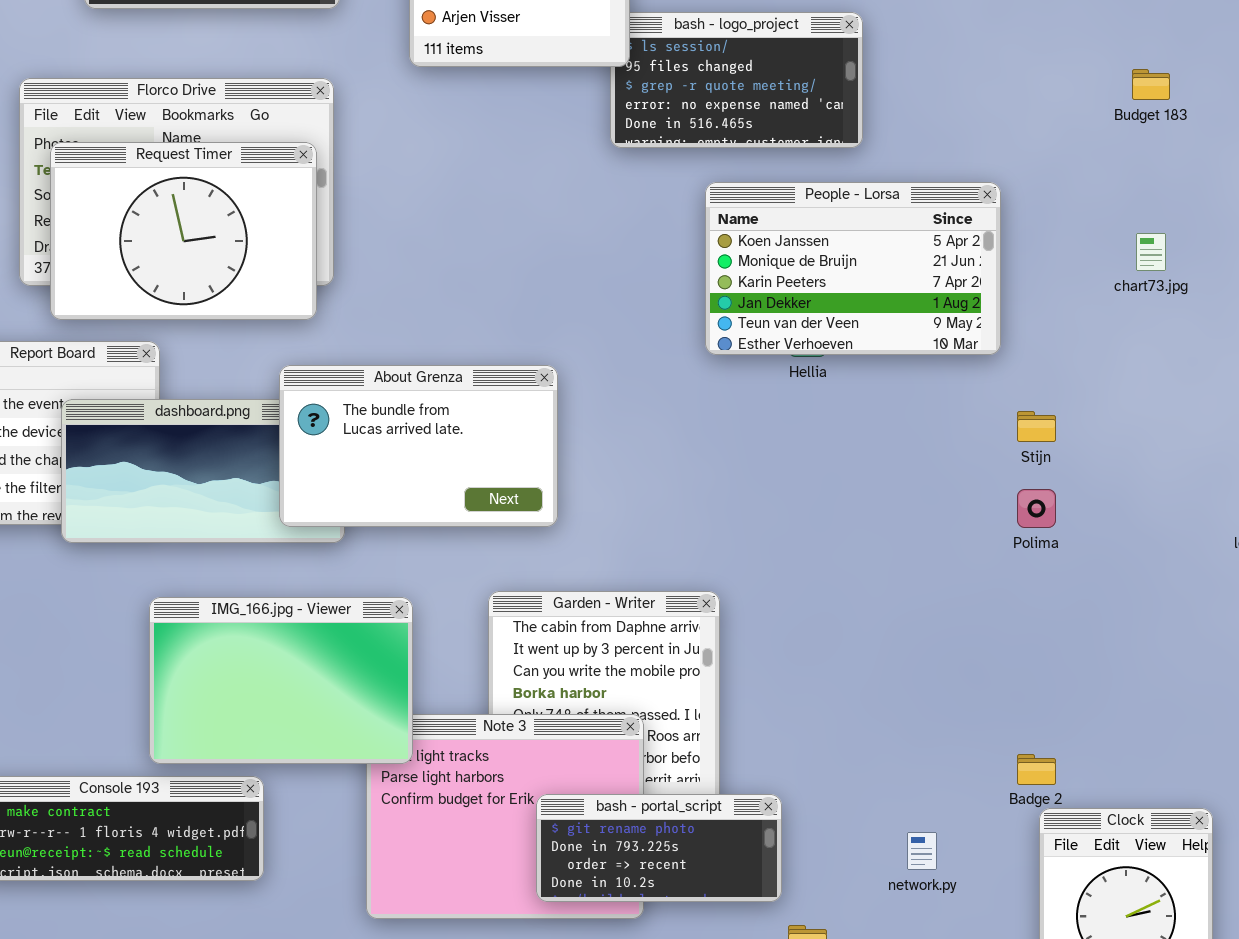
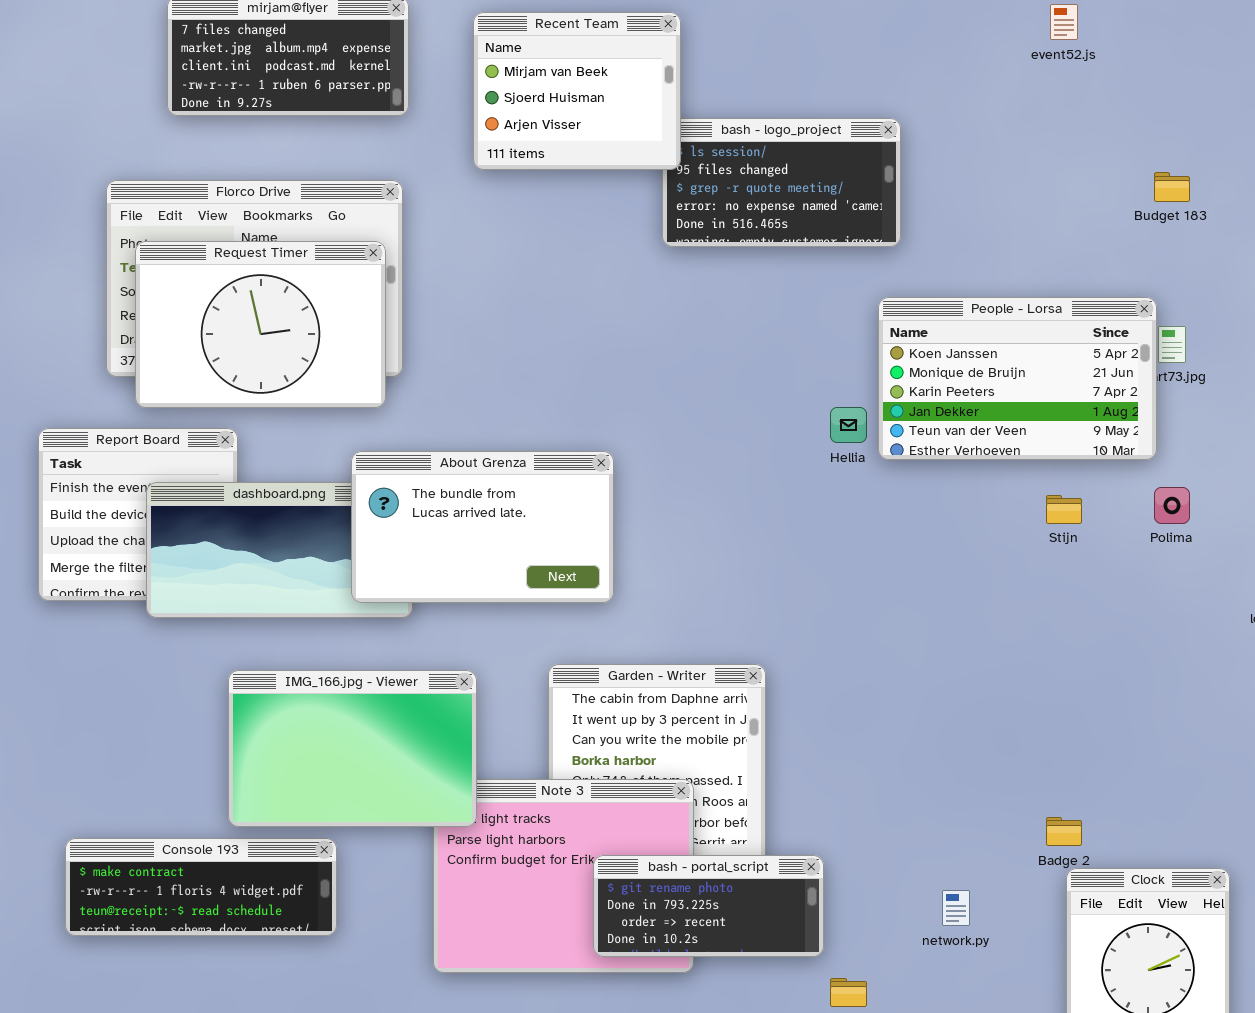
People - Lorsa: [705,182,1001,355] -> [878,297,1157,460], moved
Polima: [1017,489,1056,528] -> [1154,487,1190,524], moved

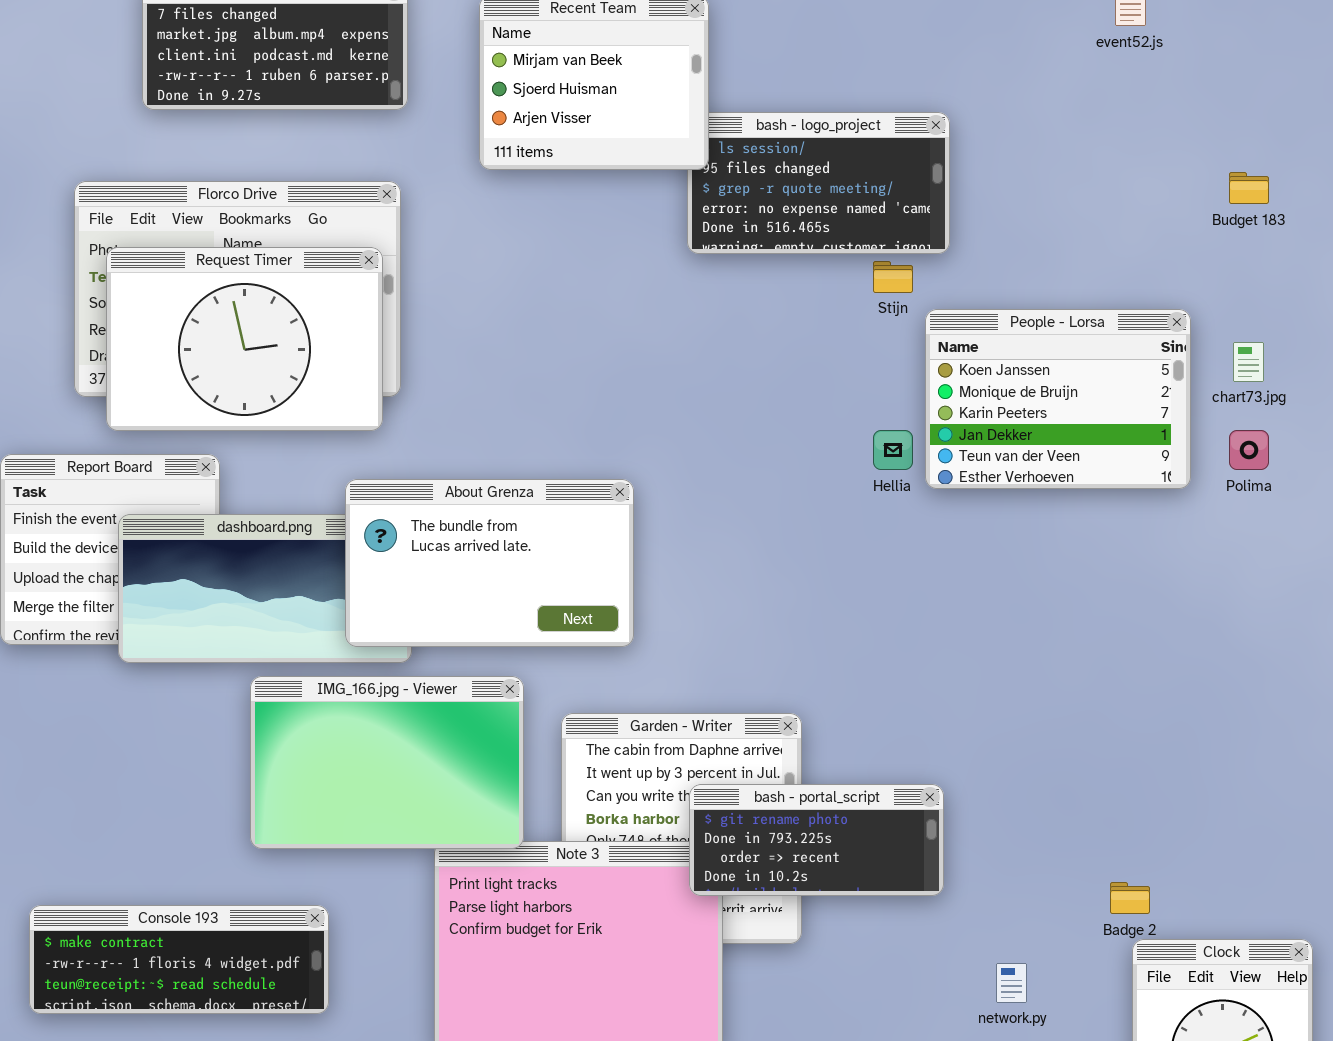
People - Lorsa: [878,297,1157,460] -> [925,309,1191,489], resized
Polima: [1154,487,1190,524] -> [1229,430,1269,470], moved
Stijn: [1046,495,1082,524] -> [873,261,913,293], moved
IMG_166.jpg - Viewer: [228,670,477,827] -> [250,676,524,849], moved
bash - portal_script: [593,855,824,957] -> [689,784,944,896], moved

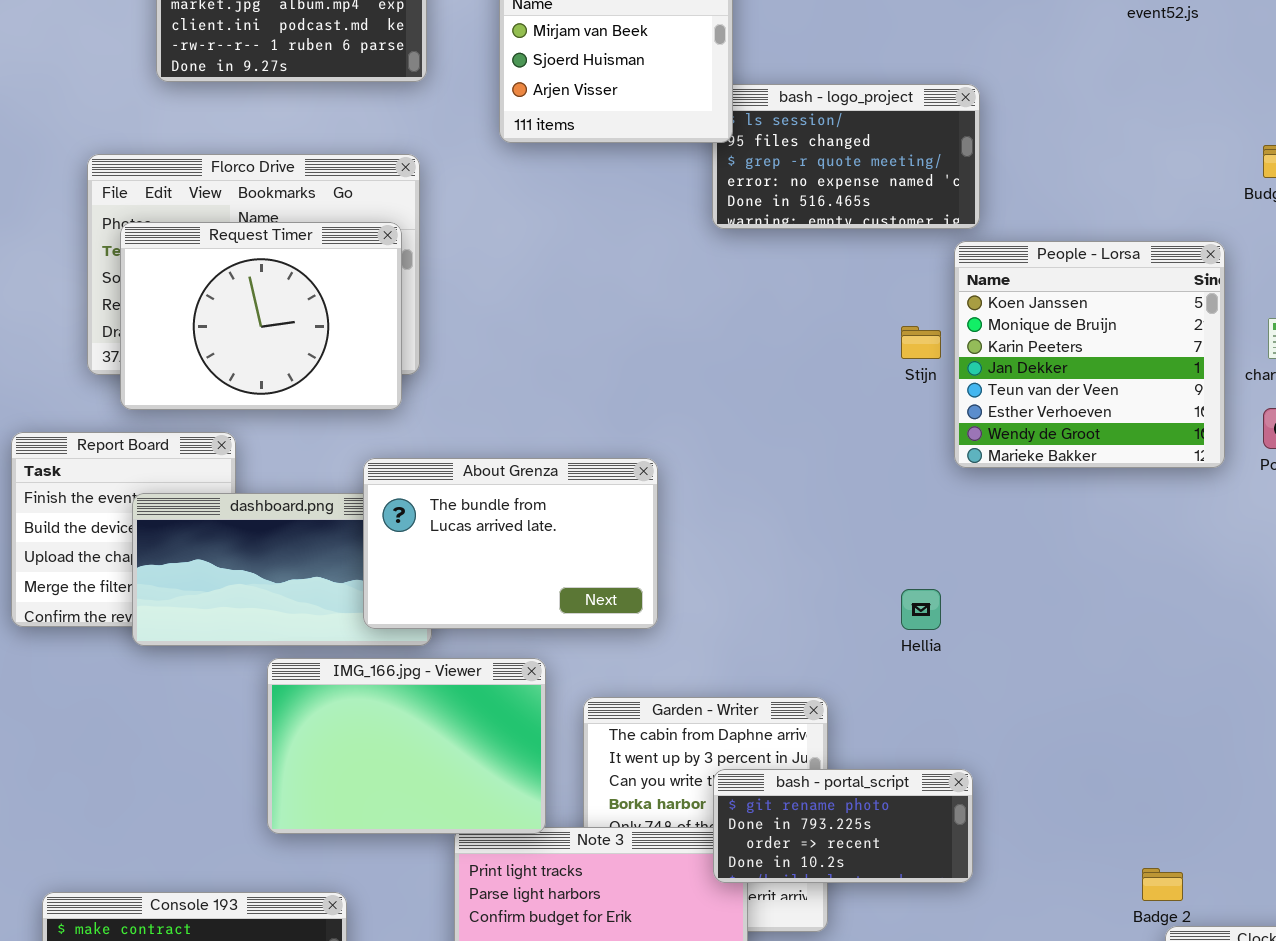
Stijn: [873,261,913,293] -> [901,326,941,359], moved
People - Lorsa: [925,309,1191,489] -> [954,241,1225,468], resized
Hellia: [873,430,913,470] -> [901,589,941,630], moved

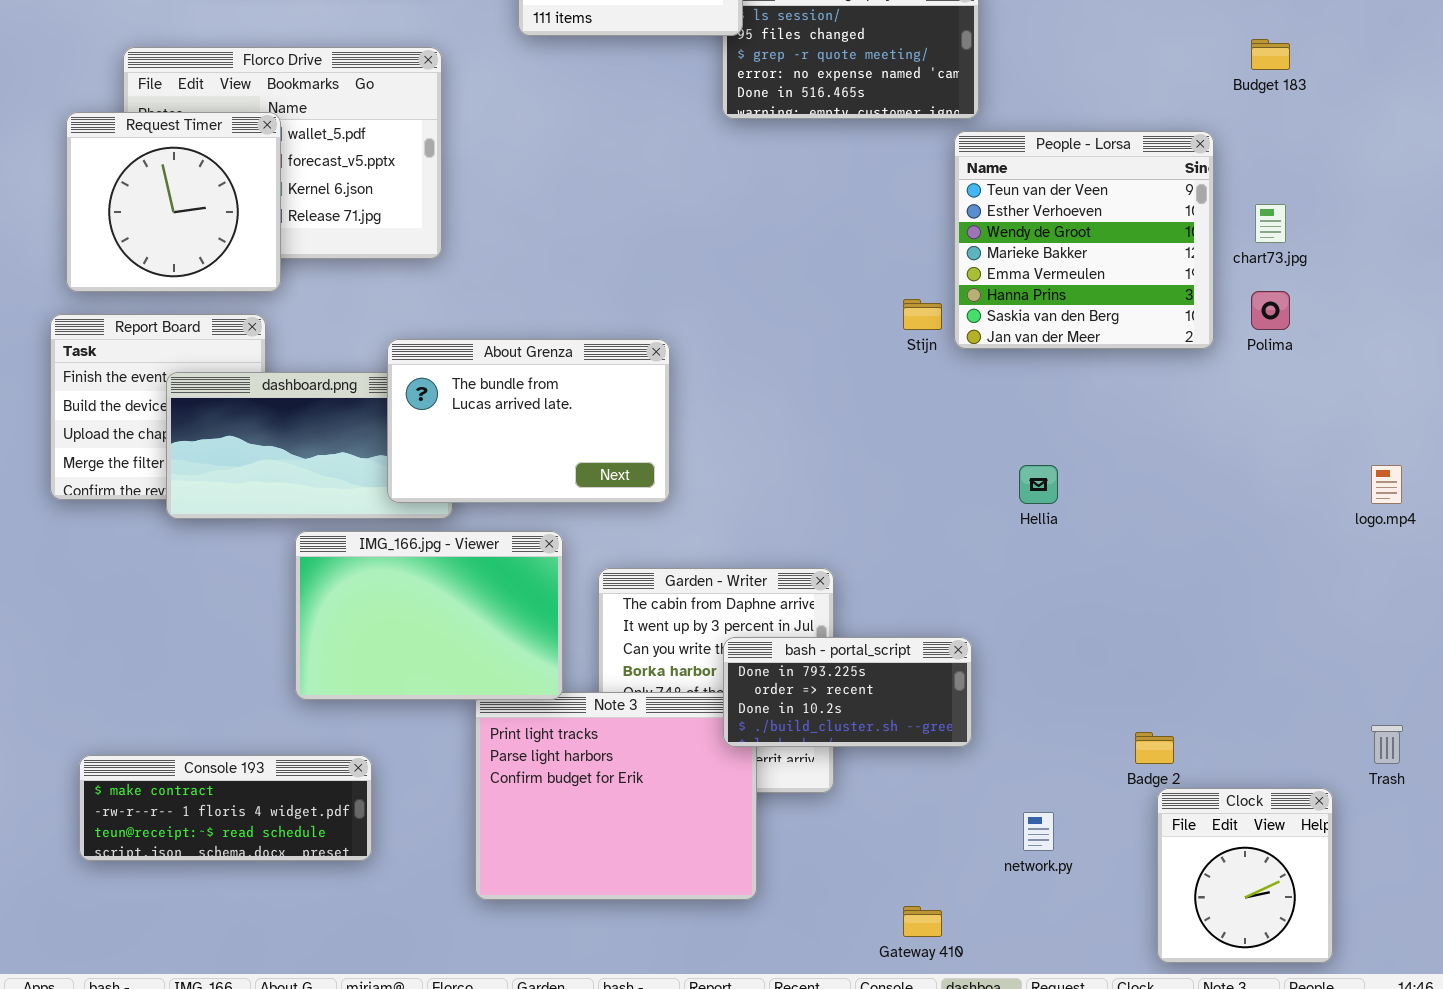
Request Timer: [120,222,402,410] -> [66,112,281,292], moved, resized
People - Lorsa: [954,241,1225,468] -> [954,131,1214,349], scrolled down 4 rows
Stijn: [901,326,941,359] -> [903,299,942,330], moved
Hellia: [901,589,941,630] -> [1019,465,1058,504], moved
bash - portal_script: [713,769,973,883] -> [723,637,972,747], scrolled down 1 row

